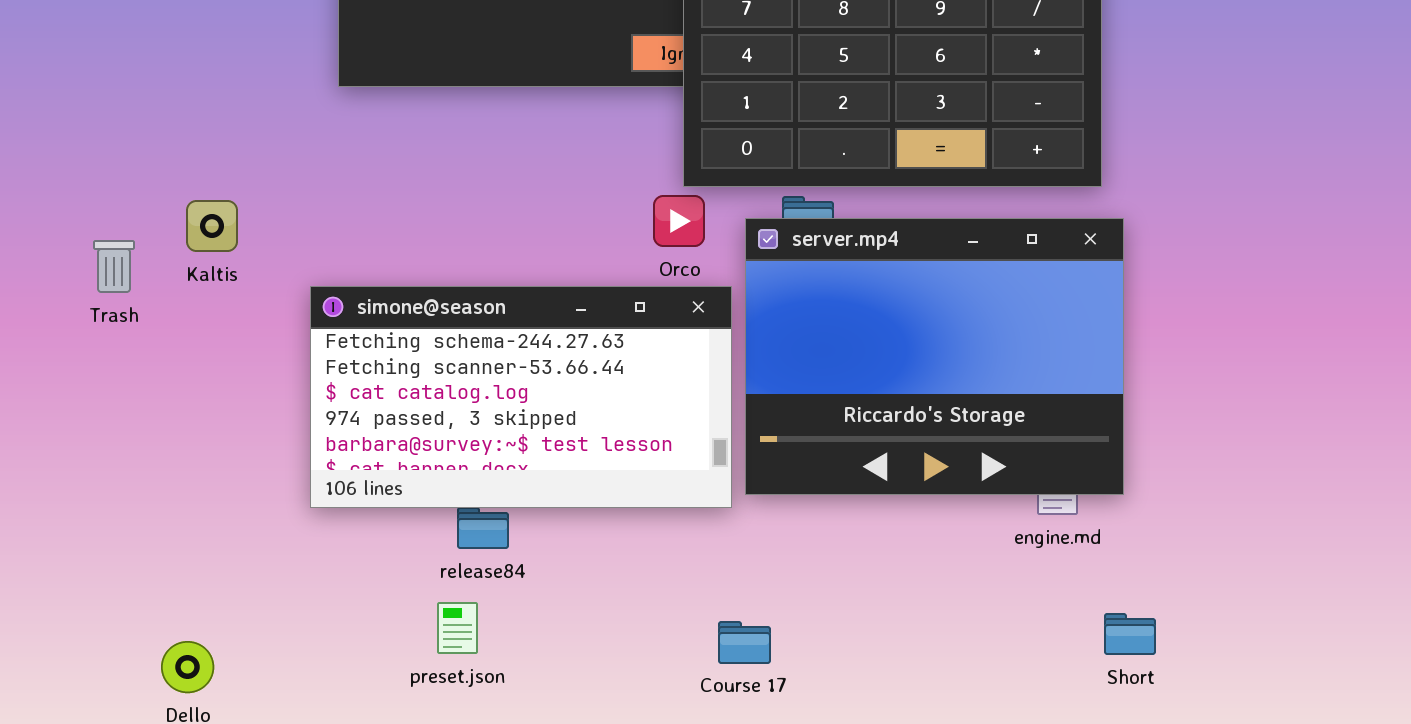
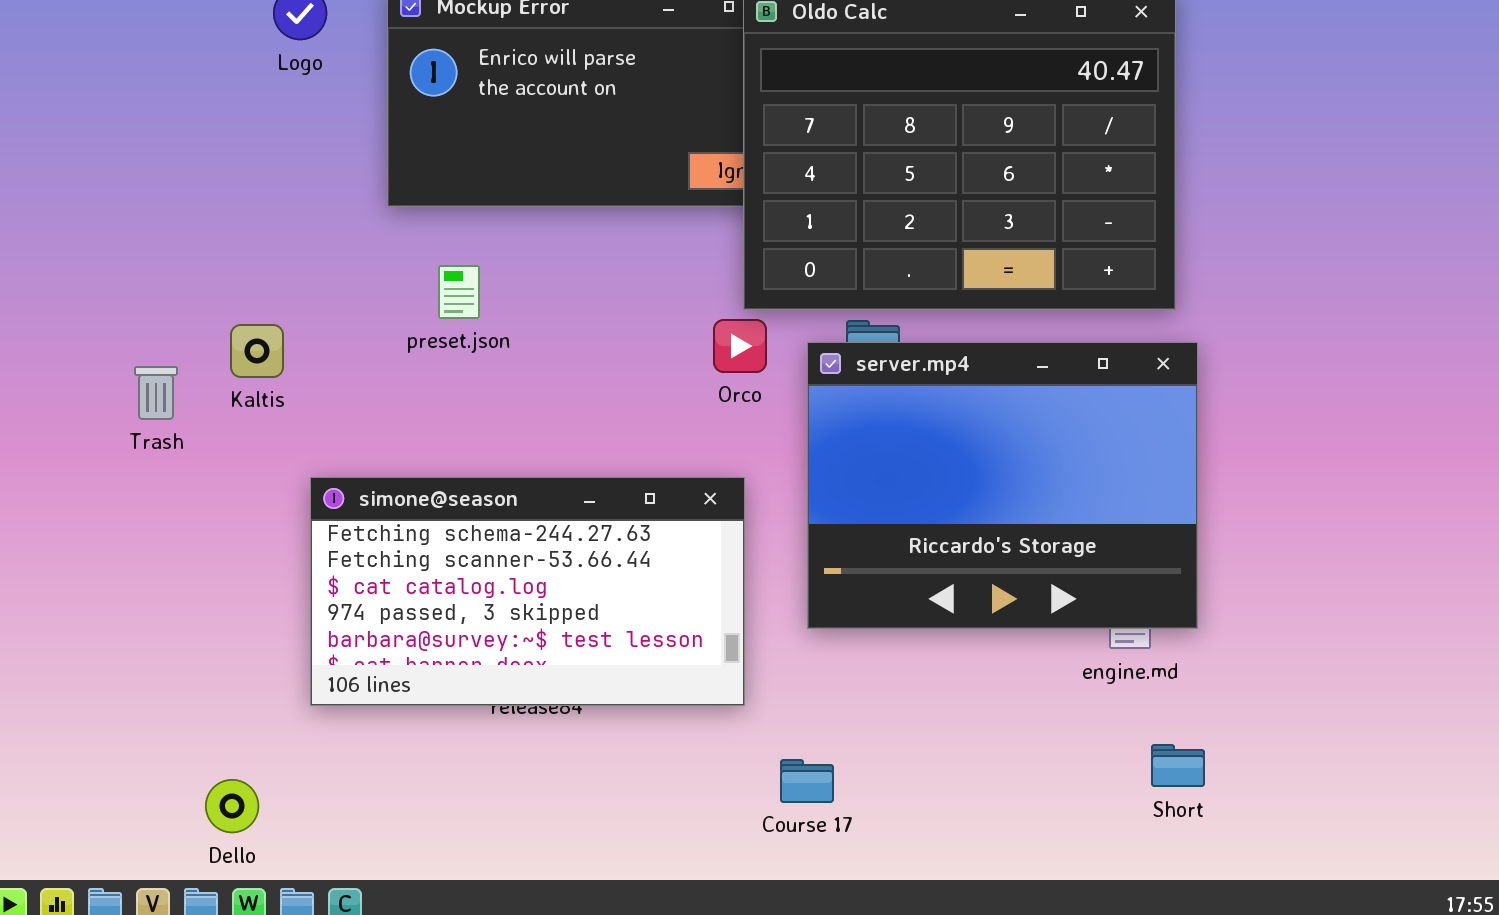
simone@season: [310,286,732,508] -> [310,477,745,706], moved
preset.json: [437,602,478,654] -> [438,265,480,319], moved
Short: [1104,613,1156,655] -> [1151,744,1205,787], moved

